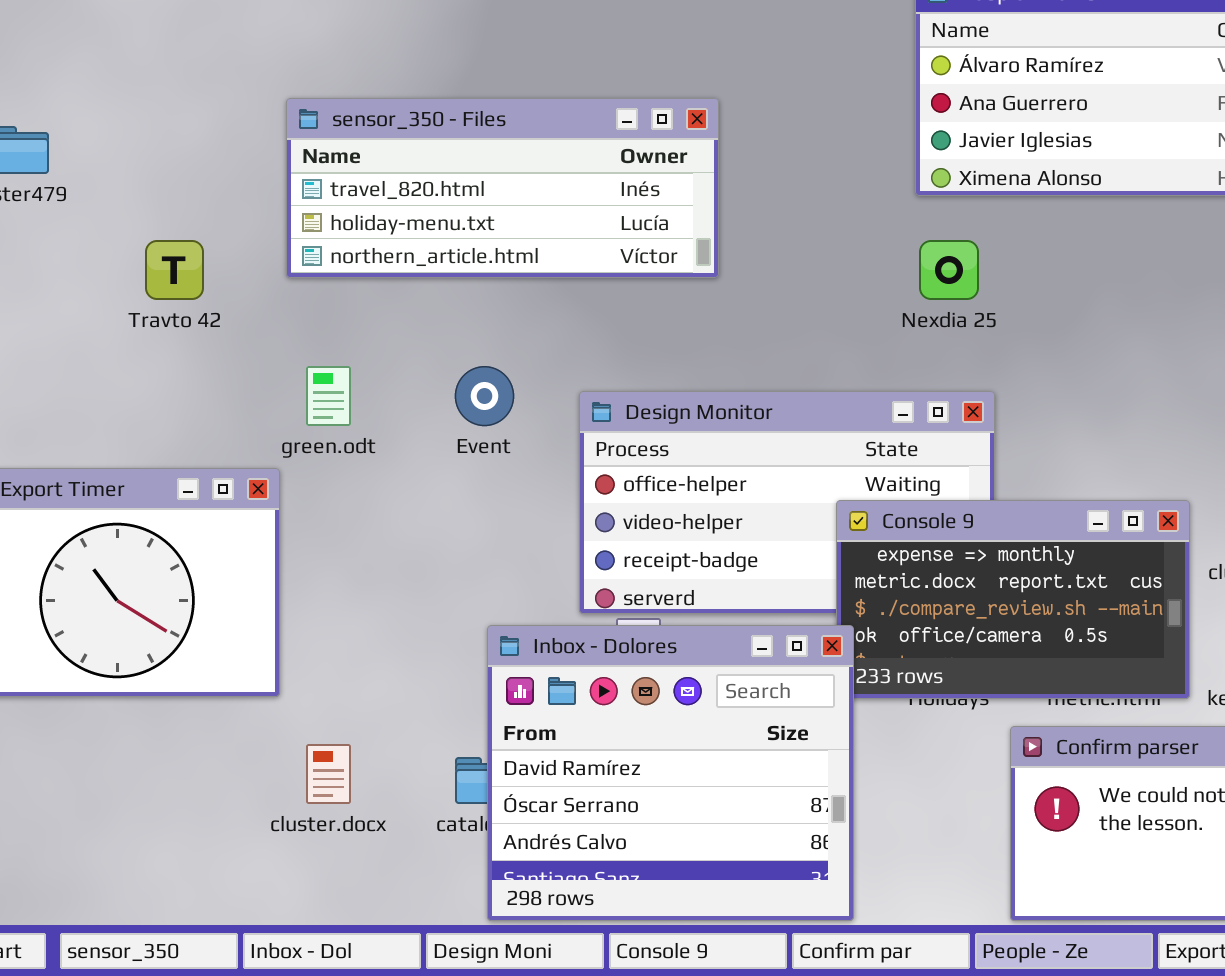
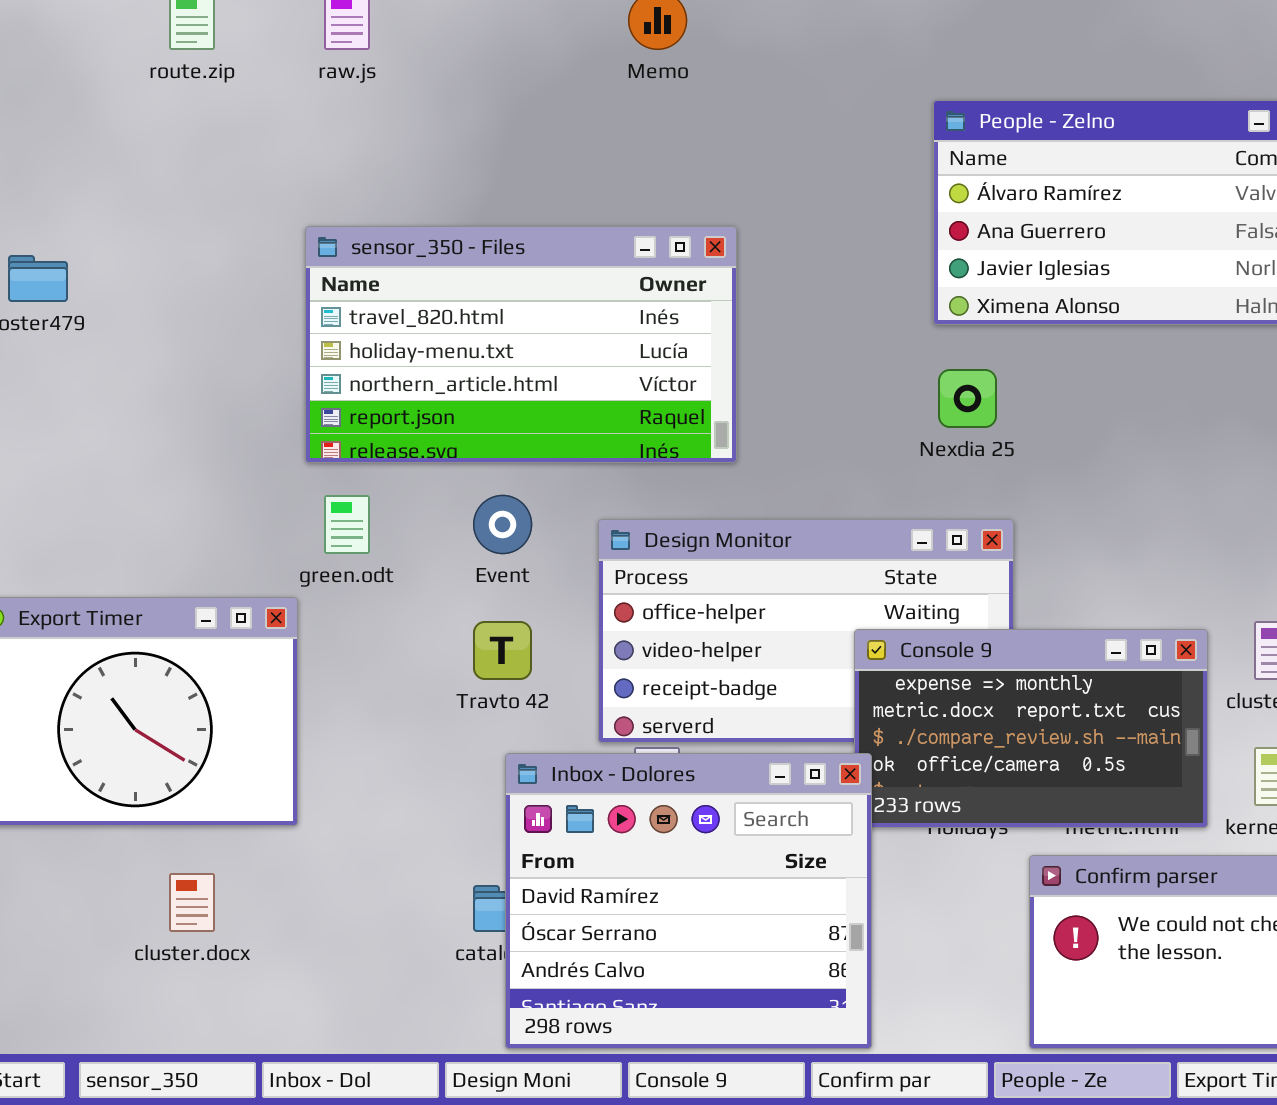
sensor_350 - Files: [286,98,719,278] -> [305,226,737,463], resized
Travto 42: [145,240,204,300] -> [473,621,532,680], moved
cluster.docx: [306,744,351,804] -> [169,873,215,932], moved

